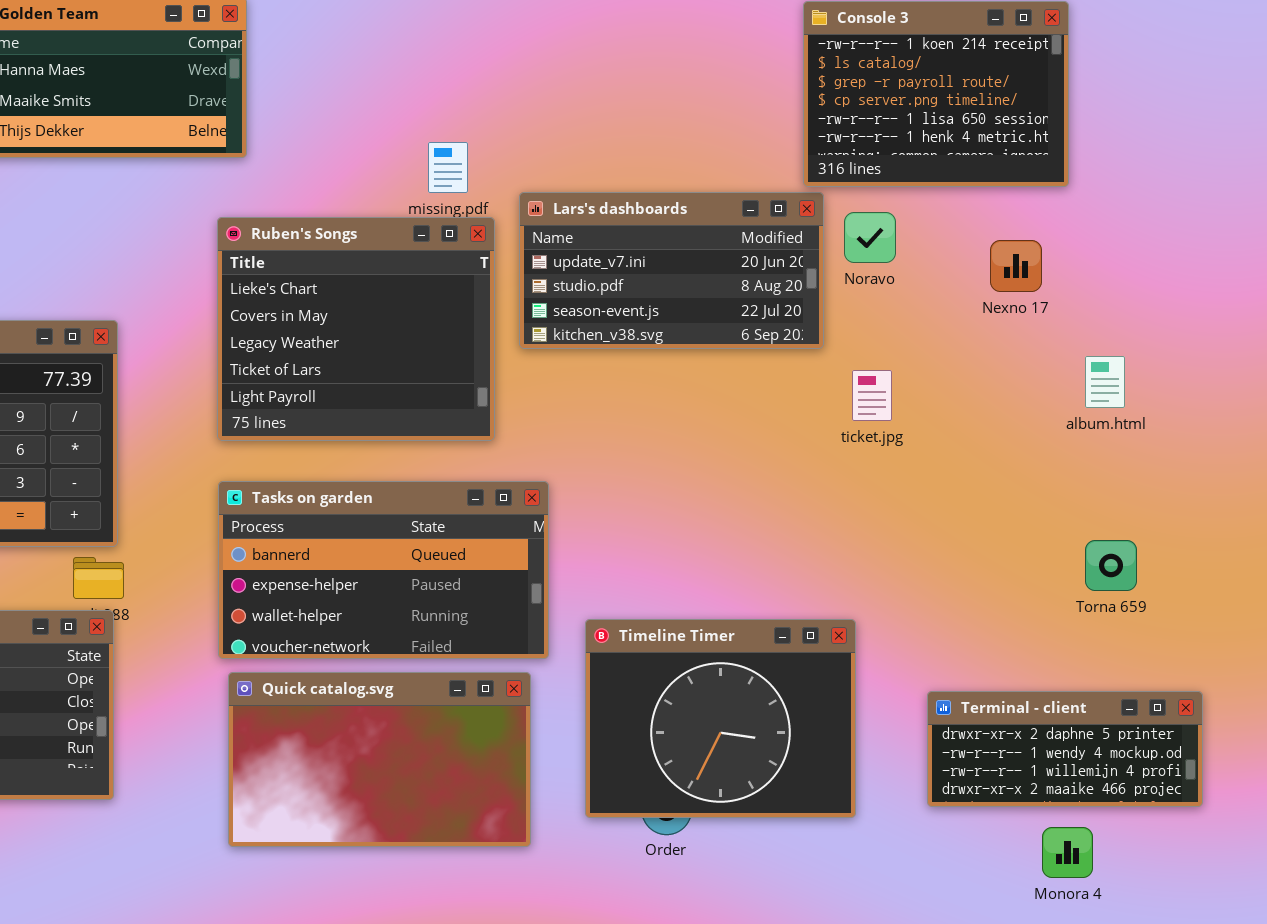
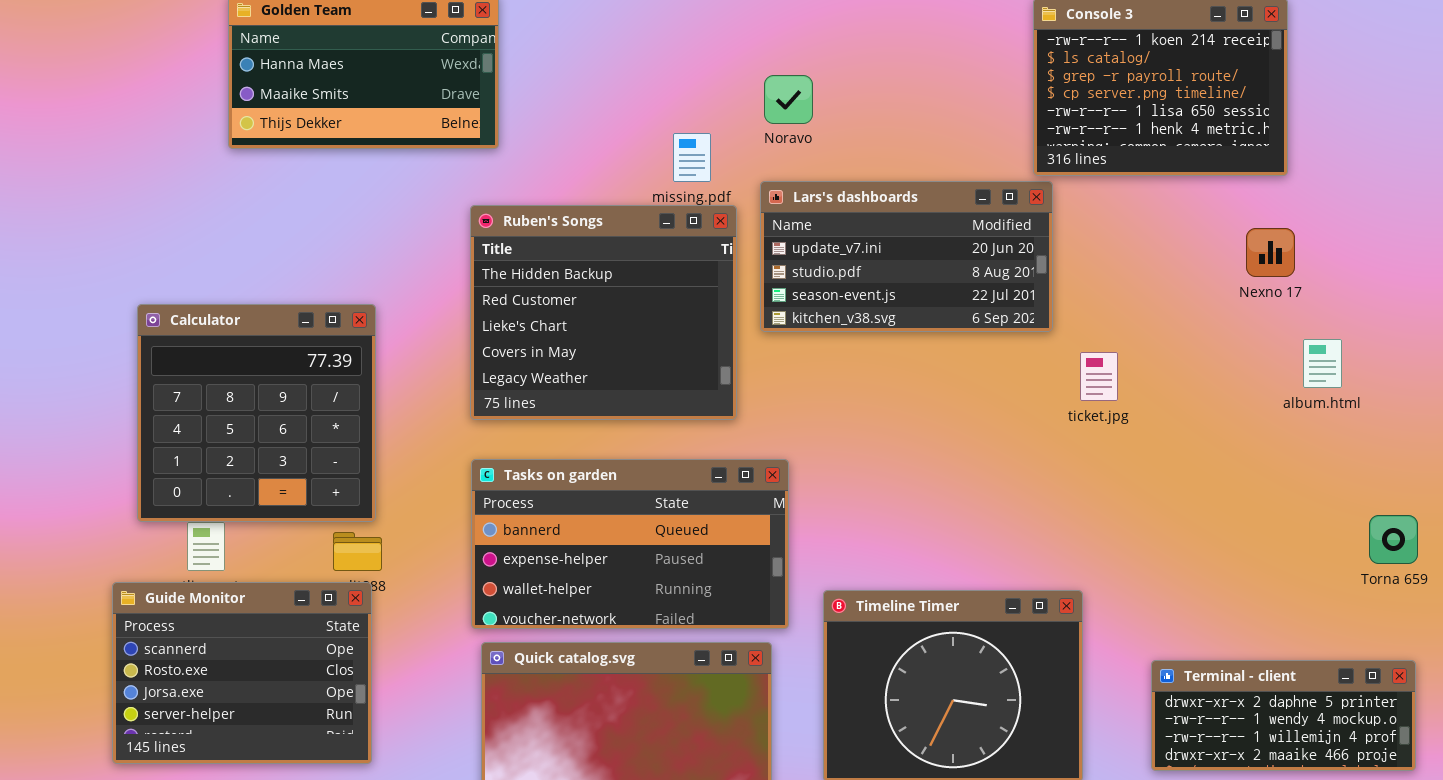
Noravo: [844,212,896,263] -> [764,75,813,124], moved
Ruben's Songs: [217,217,495,441] -> [470,205,737,420], scrolled up 2 rows
Nexno 17: [990,240,1042,292] -> [1246,228,1295,277], moved
Torna 659: [1085,540,1137,591] -> [1369,515,1418,564], moved

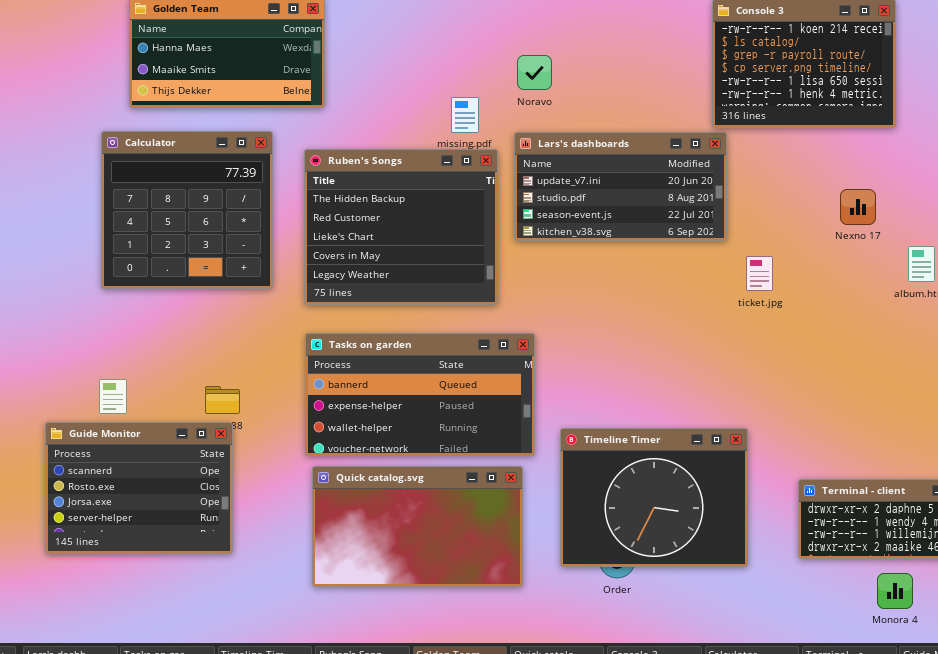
Nexno 17: [1246,228,1295,277] -> [840,189,876,225], moved
Calculator: [137,304,376,522] -> [101,131,273,289], moved

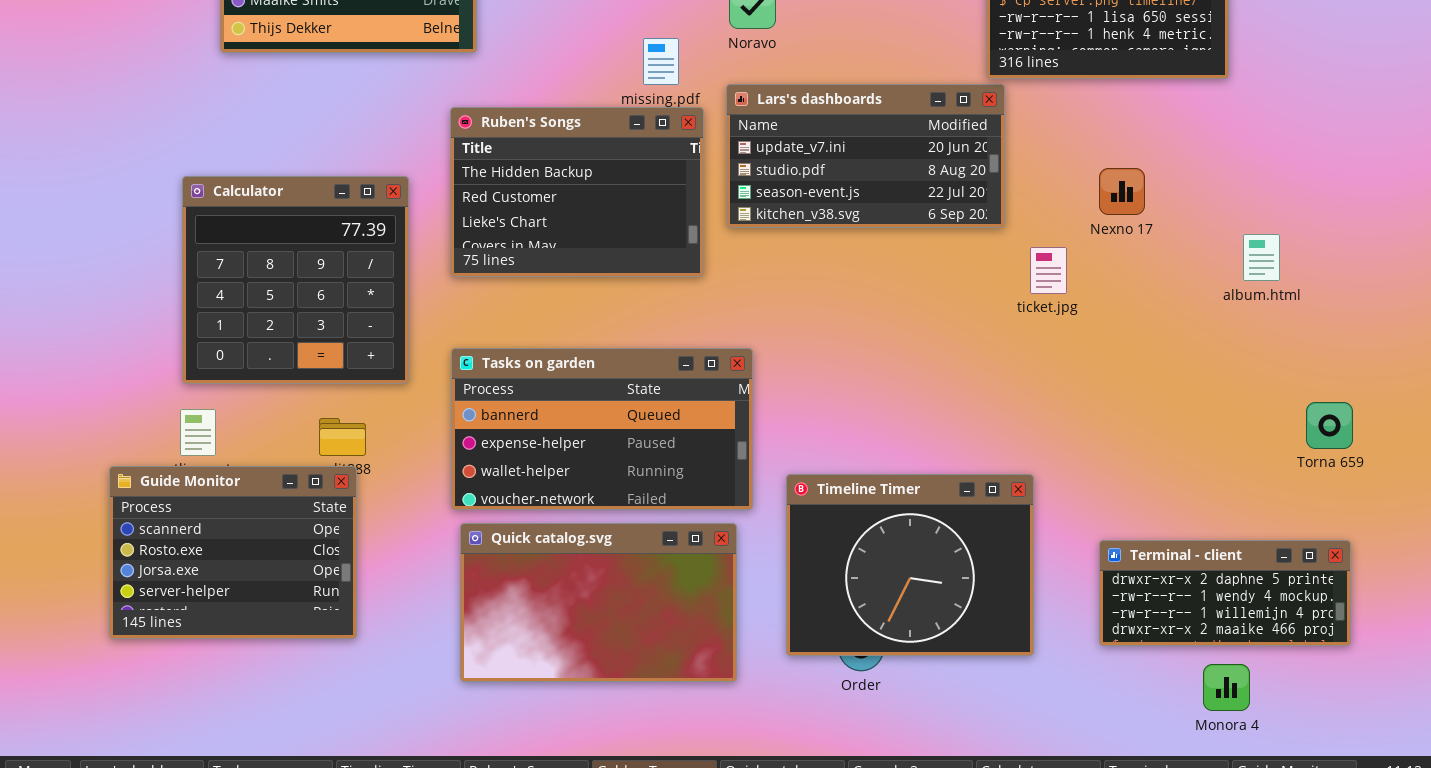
Calculator: [101,131,273,289] -> [182,176,409,384], moved
Ruben's Songs: [304,149,498,305] -> [450,107,704,277], resized
Nexno 17: [840,189,876,225] -> [1099,168,1145,215], moved

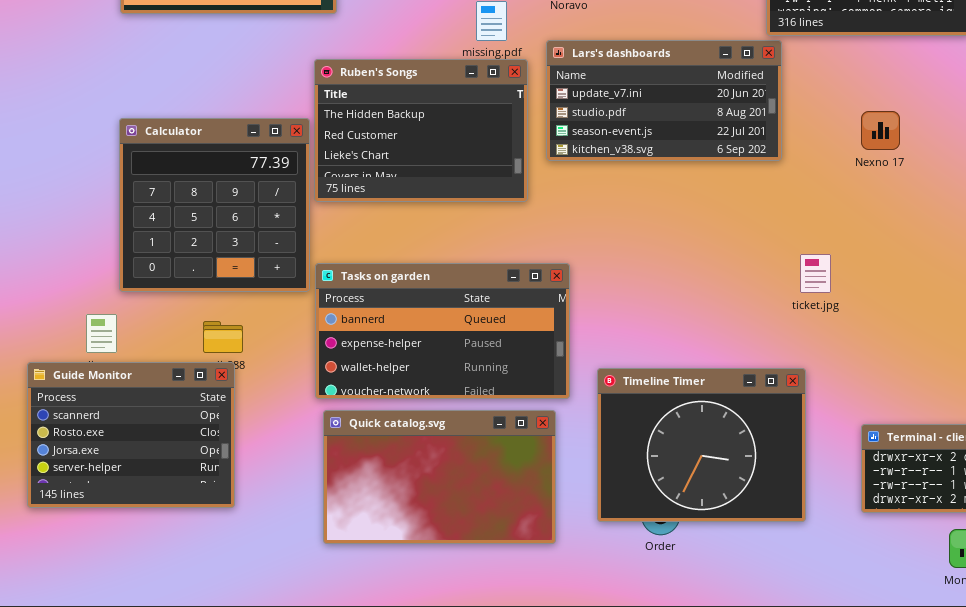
Calculator: [182,176,409,384] -> [119,118,310,292], moved
ticket.jpg: [1030,247,1067,294] -> [800,254,831,293], moved

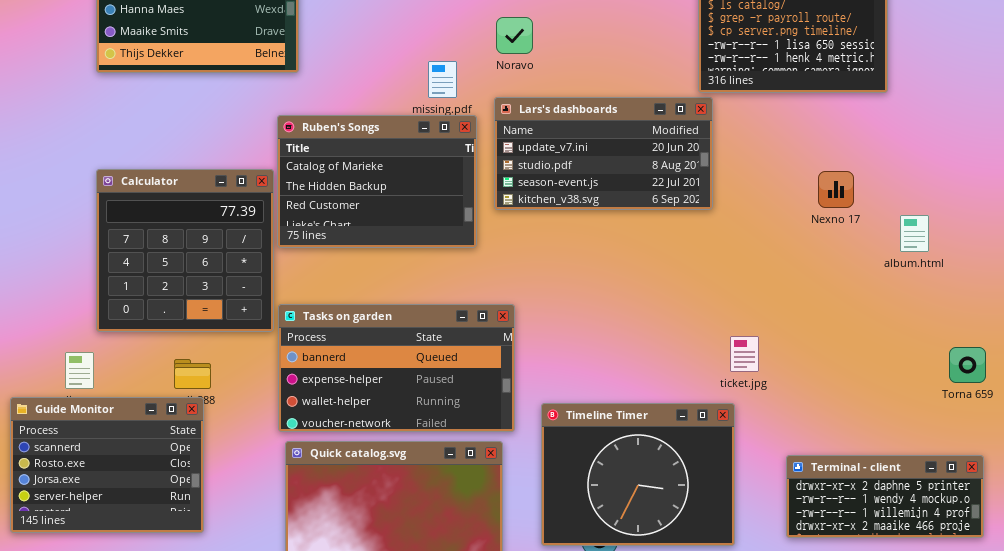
Ruben's Songs: [314,59,528,202] -> [277,115,477,248], scrolled up 1 row
Nexno 17: [861,111,900,150] -> [818,171,854,208], moved
ticket.jpg: [800,254,831,293] -> [730,336,759,372], moved

